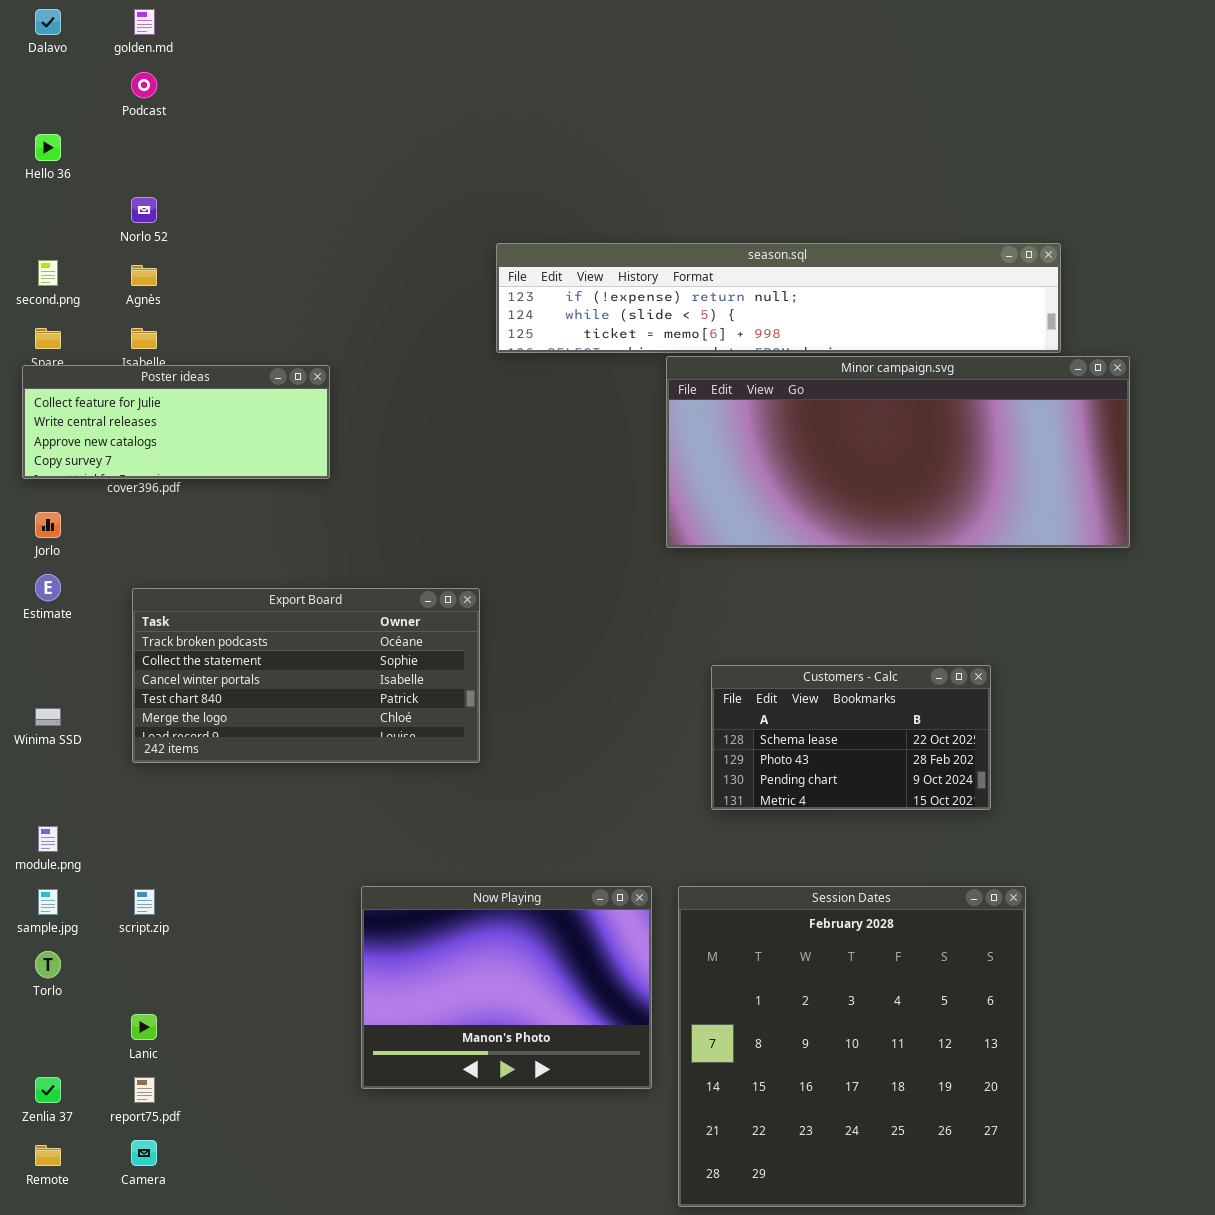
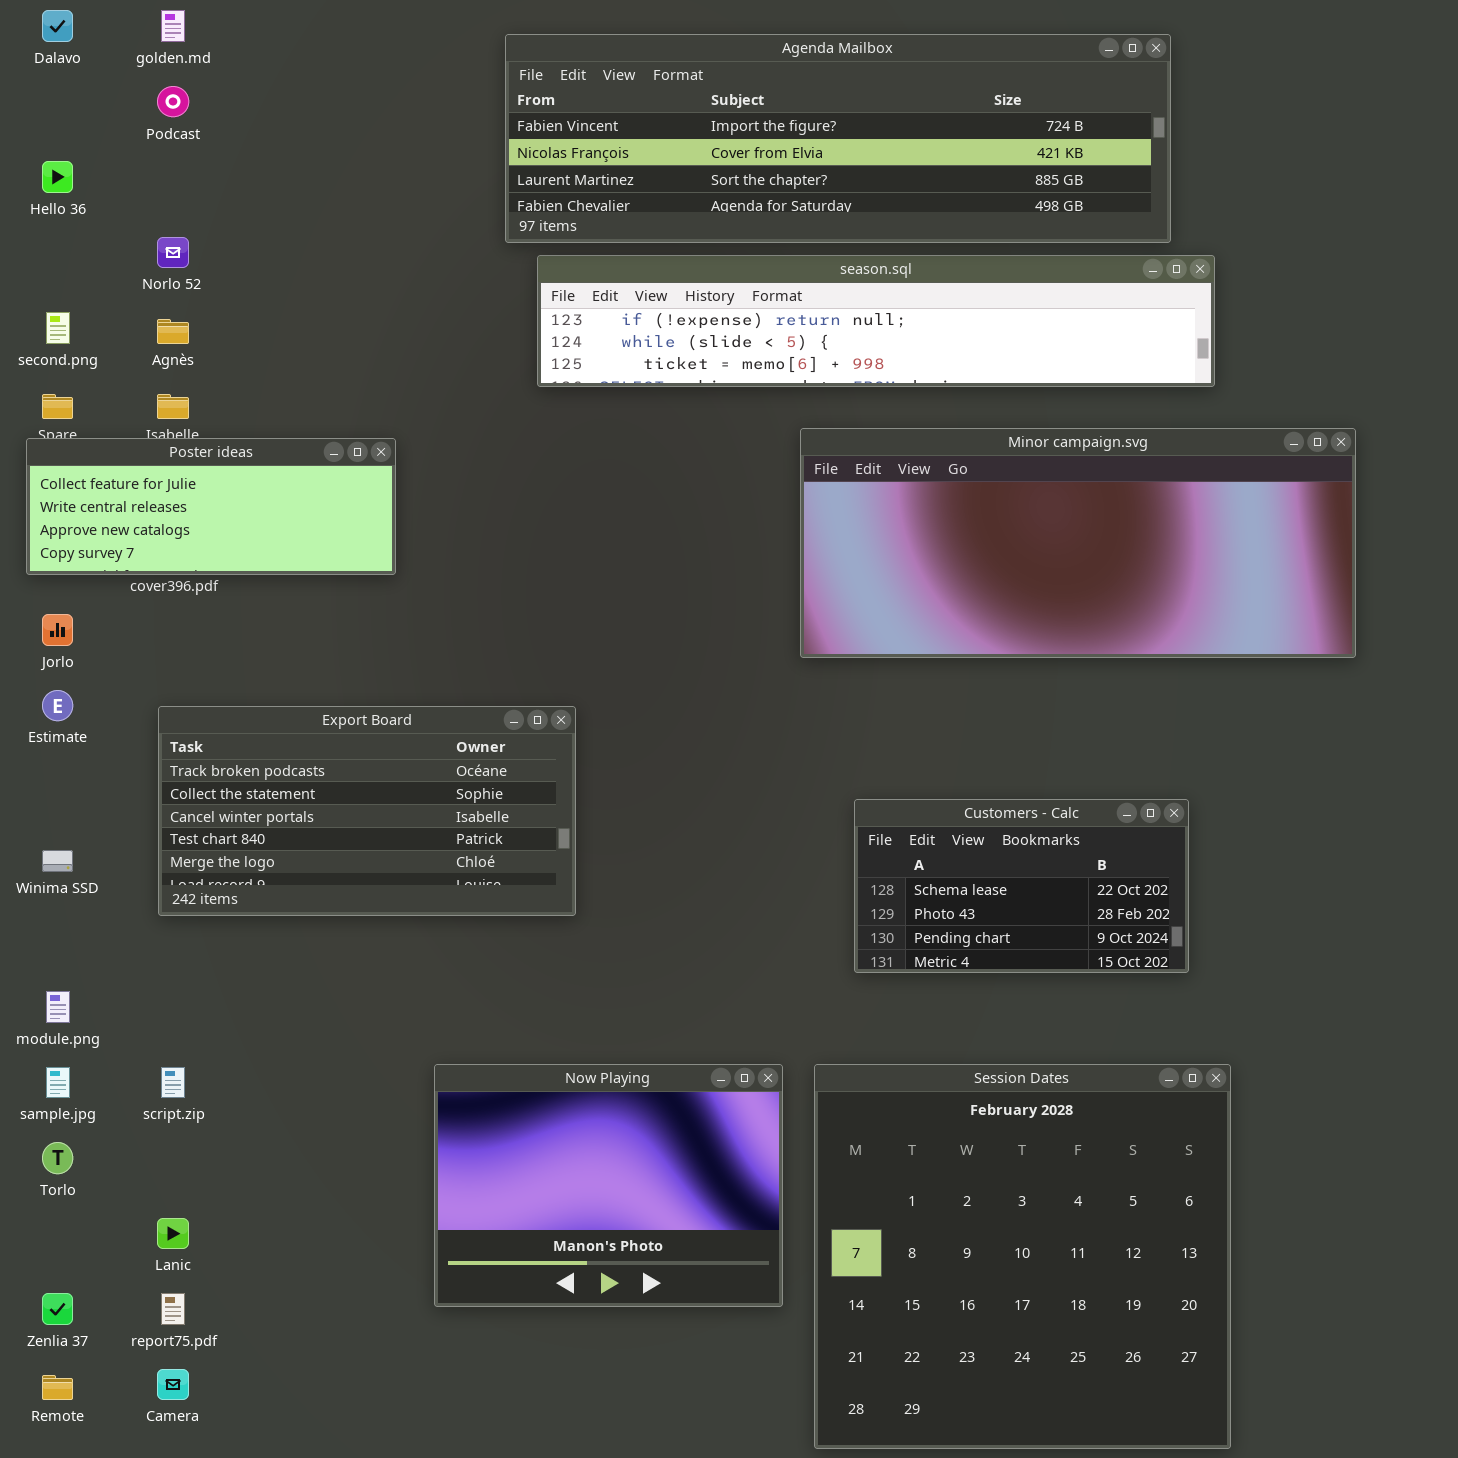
Agenda Mailbox: none -> [505,34,1171,243], opened
season.sql: [496,243,1061,353] -> [537,255,1215,387], moved

